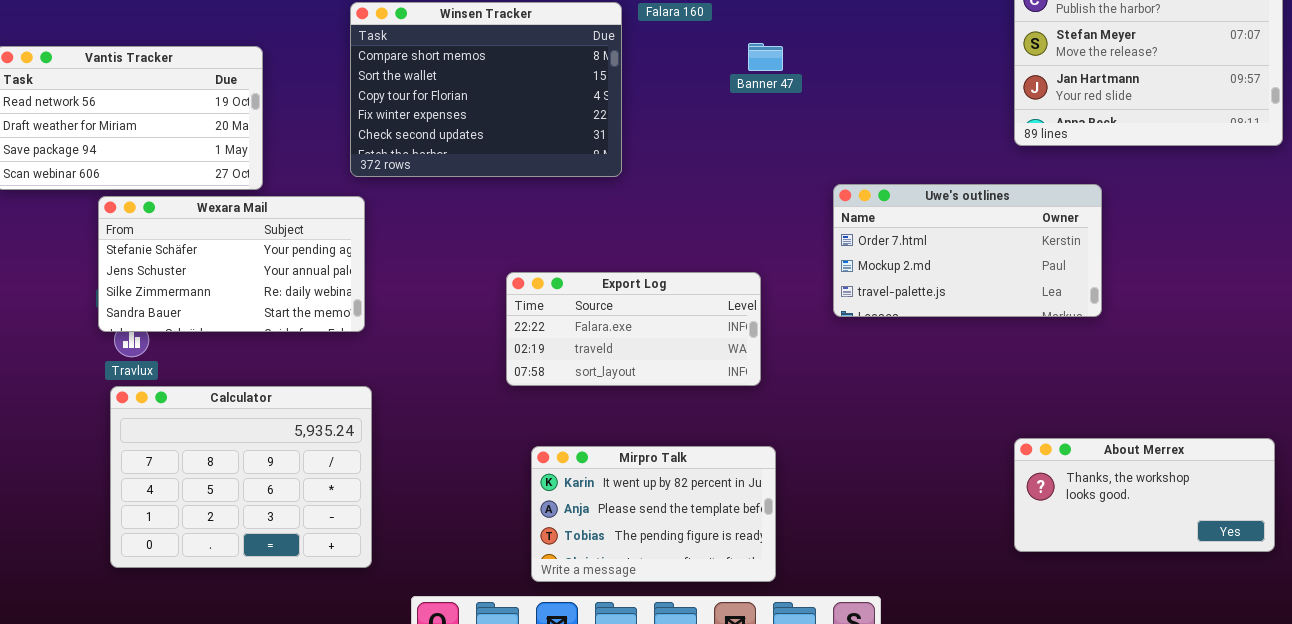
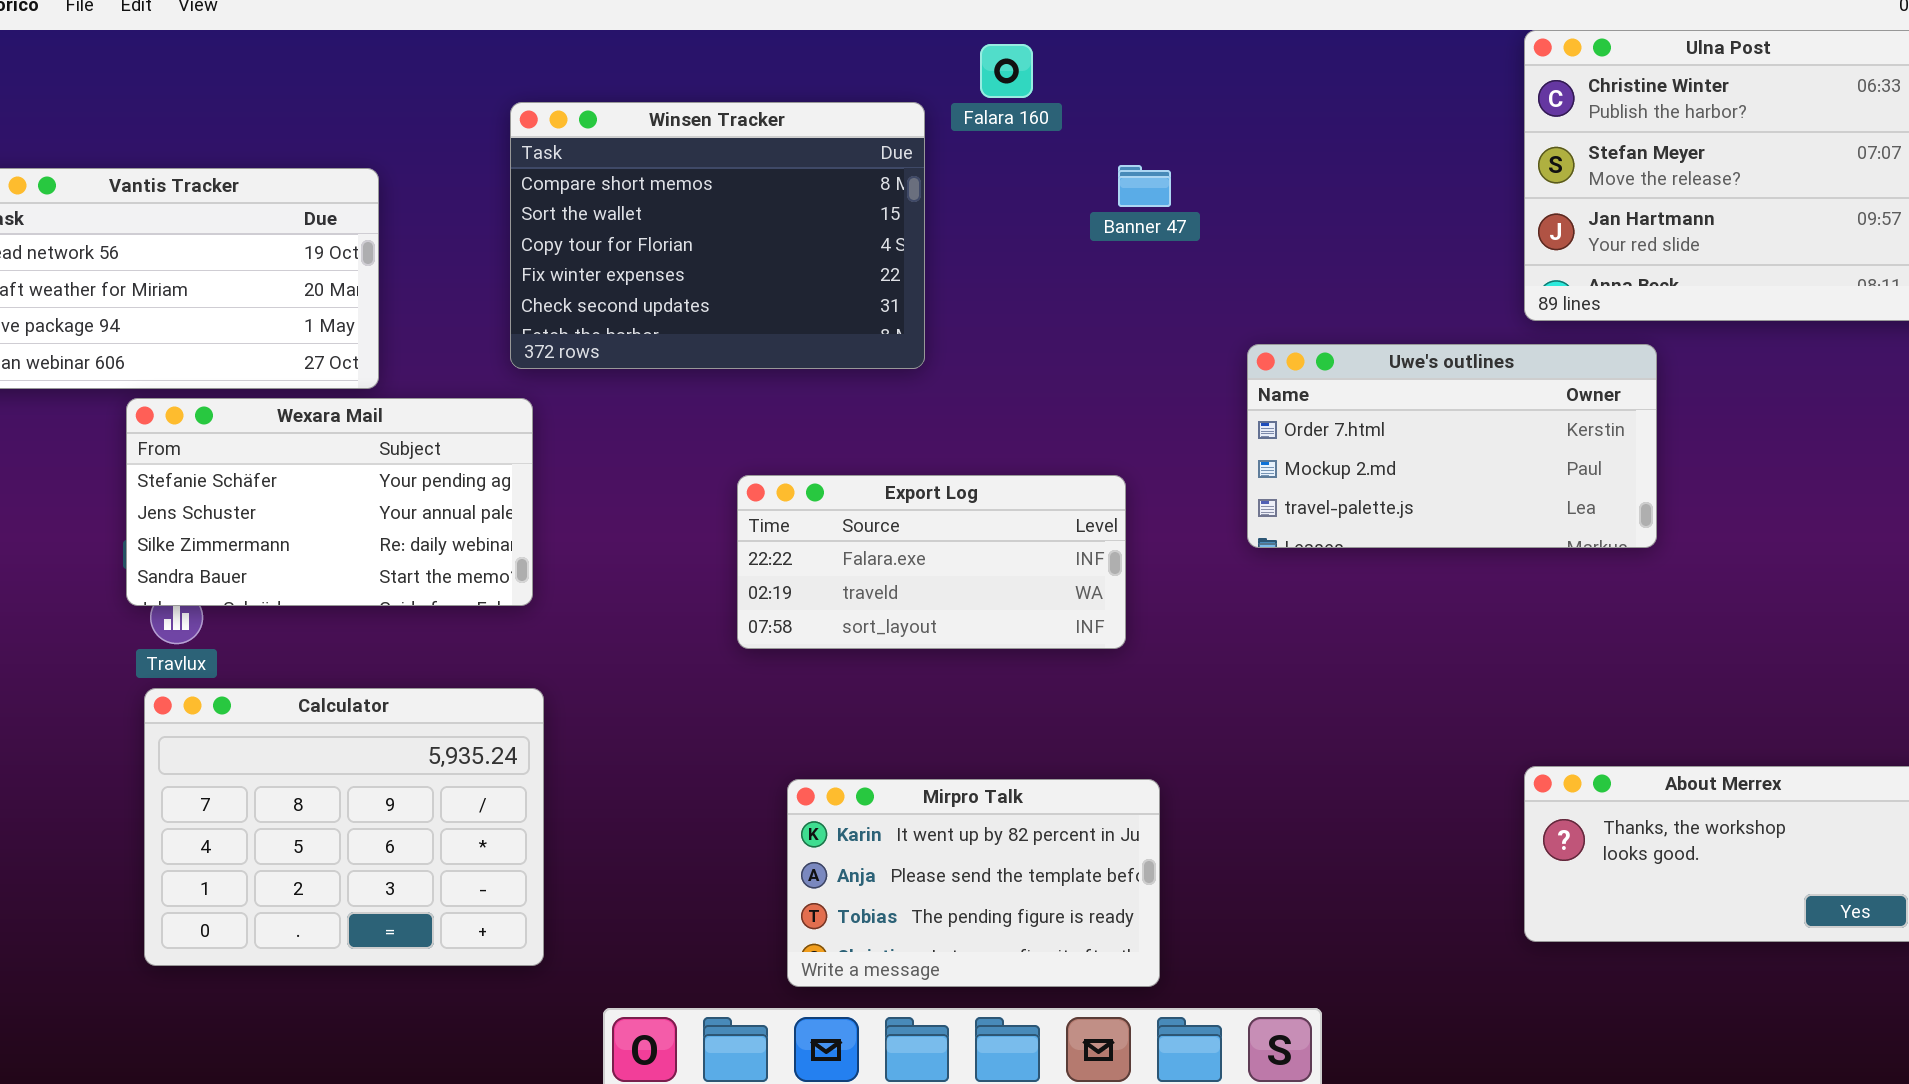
Uwe's outlines: [833,184,1102,317] -> [1247,344,1657,548], moved
Export Log: [506,272,761,386] -> [737,475,1126,649], moved

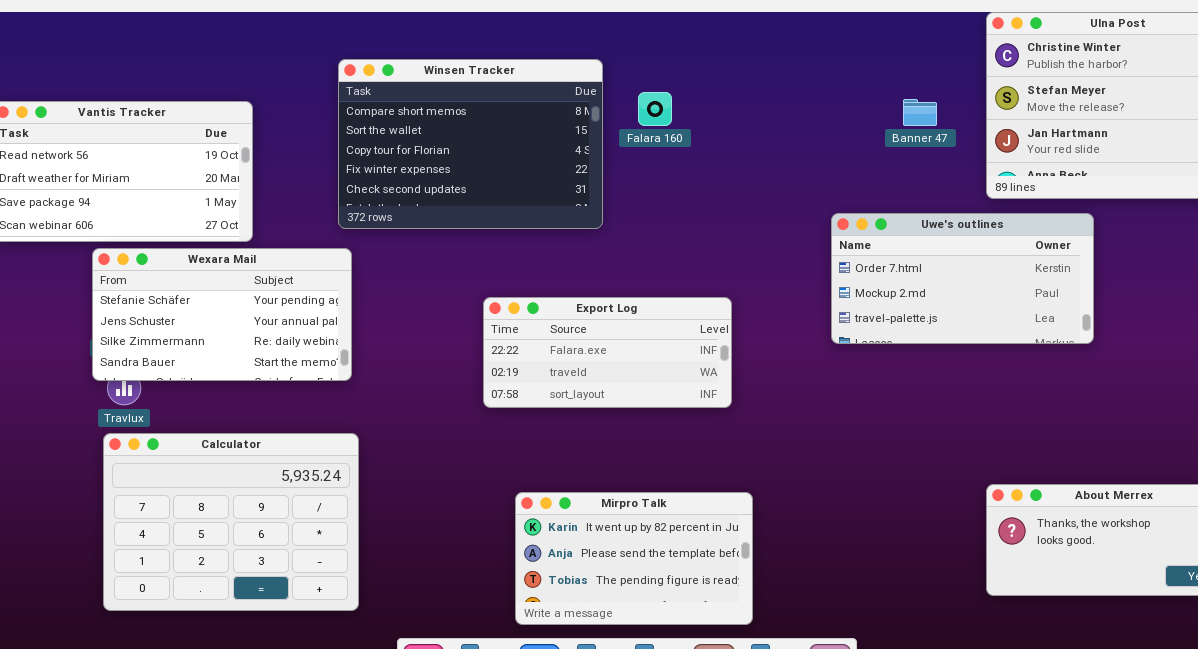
Falara 160: [980,44,1033,98] -> [638,92,672,126], moved
Banner 47: [1118,165,1171,207] -> [903,99,937,126], moved
Uwe's outlines: [1247,344,1657,548] -> [831,213,1094,344], moved

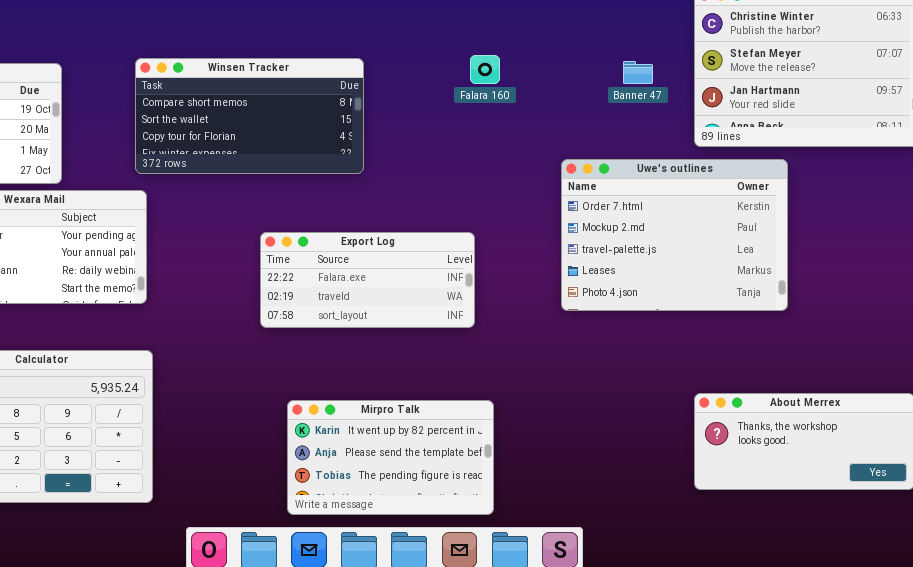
Winsen Tracker: [338,59,603,229] -> [135,58,364,174], resized
Falara 160: [638,92,672,126] -> [470,55,500,84], moved
Uwe's outlines: [831,213,1094,344] -> [561,159,788,311], resized

